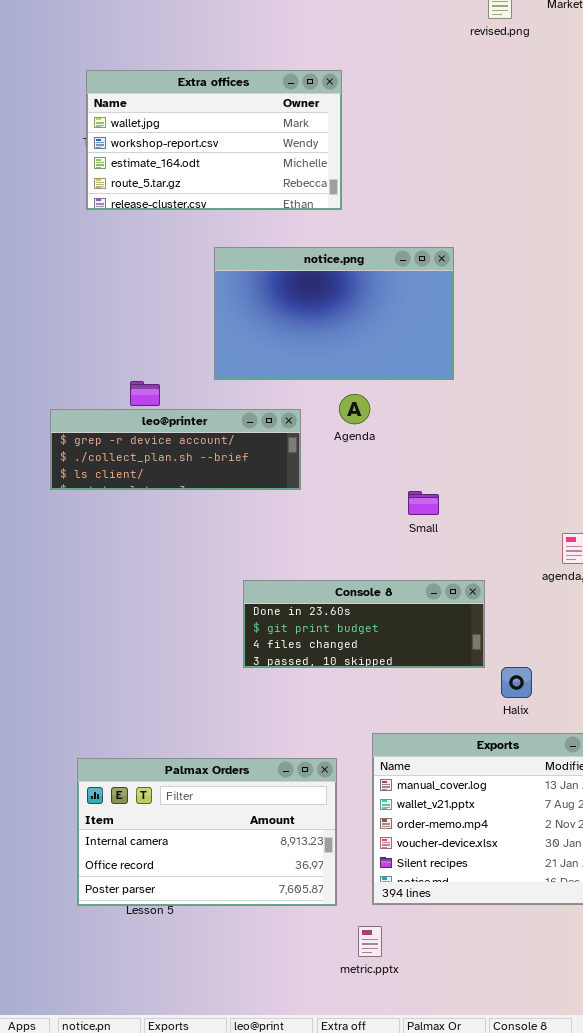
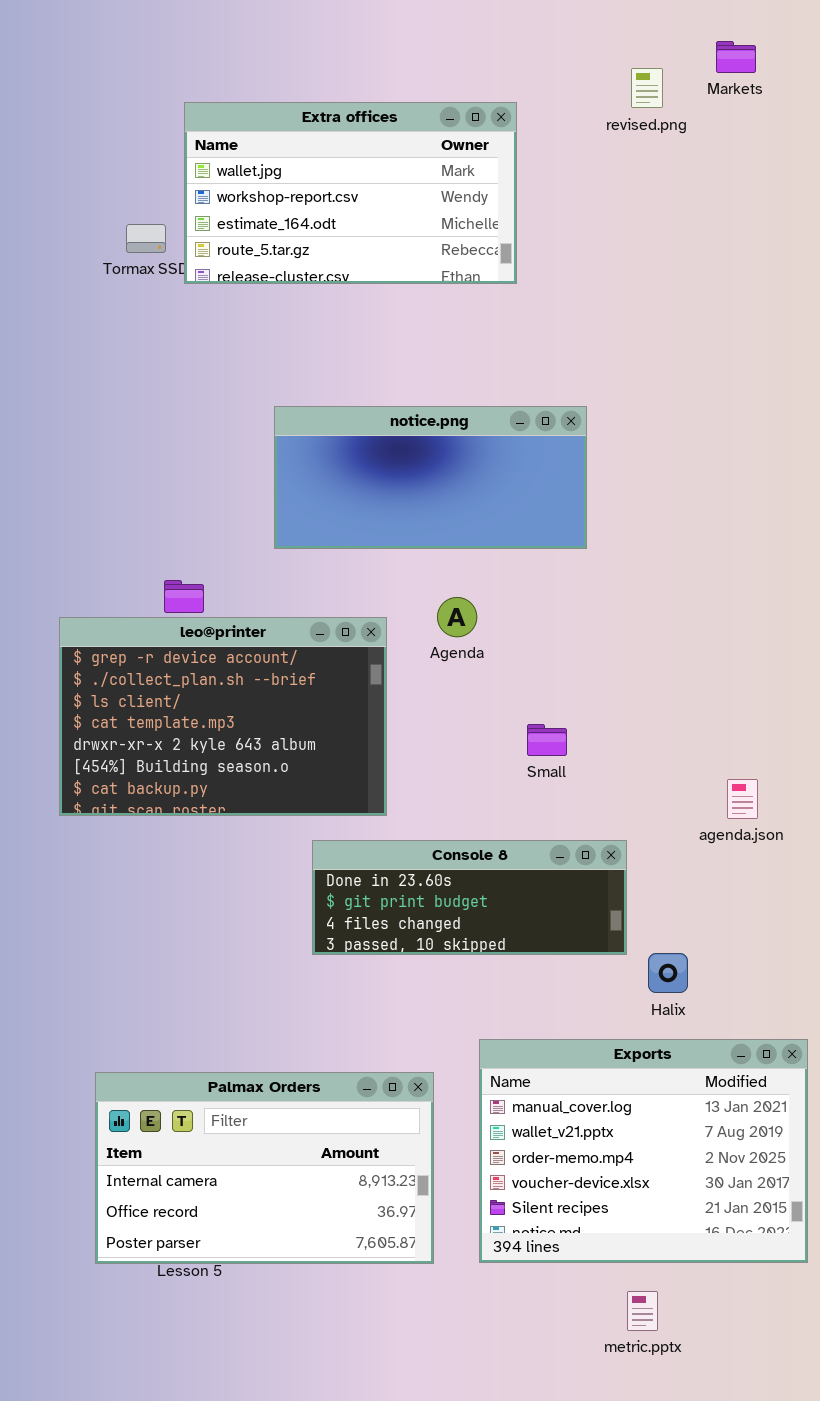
Extra offices: [86,70,342,210] -> [184,102,517,284], moved
notice.png: [214,247,454,380] -> [274,406,587,549], resized
leo@printer: [50,409,301,490] -> [59,617,387,816], resized
metric.pptx: [358,926,382,957] -> [627,1291,658,1331], moved

